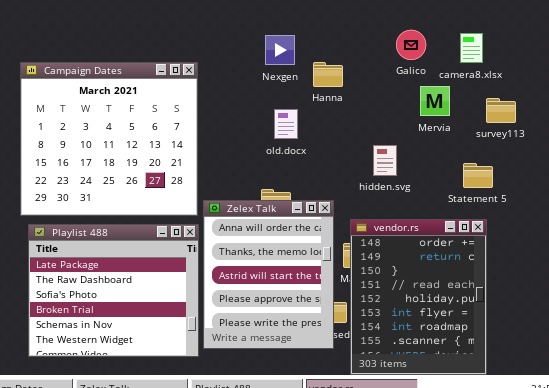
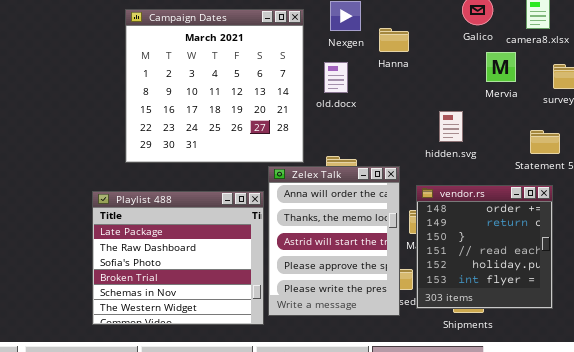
Campaign Dates: [20,62,198,216] -> [125,9,304,163], moved
old.docx: [274,109,298,139] -> [324,62,348,93], moved
vendor.rs: [350,219,487,375] -> [416,185,553,309], resized

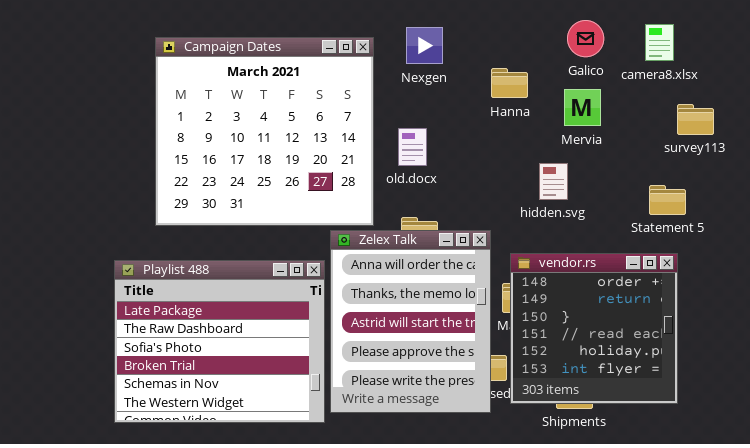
Hanna: [379,28,409,52] -> [491,68,528,98], moved
Mervia: [486,52,516,82] -> [564,89,601,126], moved
old.docx: [324,62,348,93] -> [398,128,427,166], moved

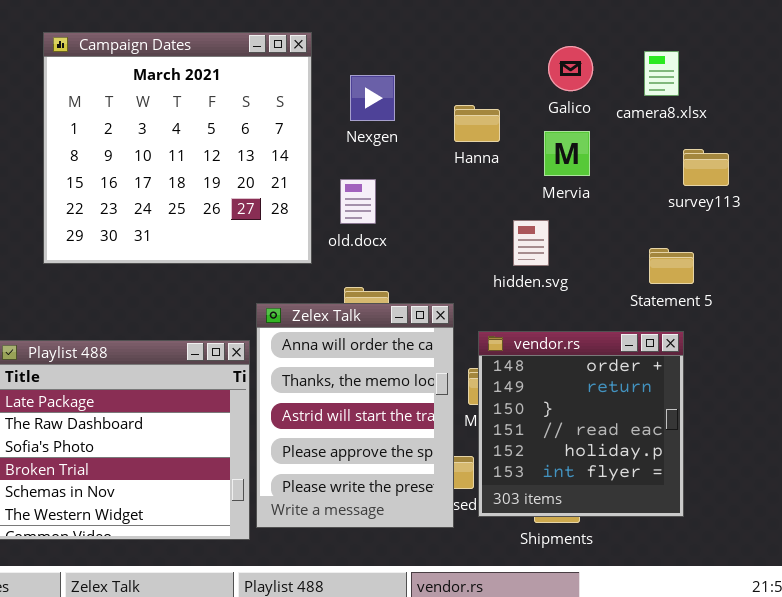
Nexgen: [406,27,443,64] -> [350,75,395,121], moved
Campaign Dates: [155,37,374,226] -> [43,32,312,264], moved

